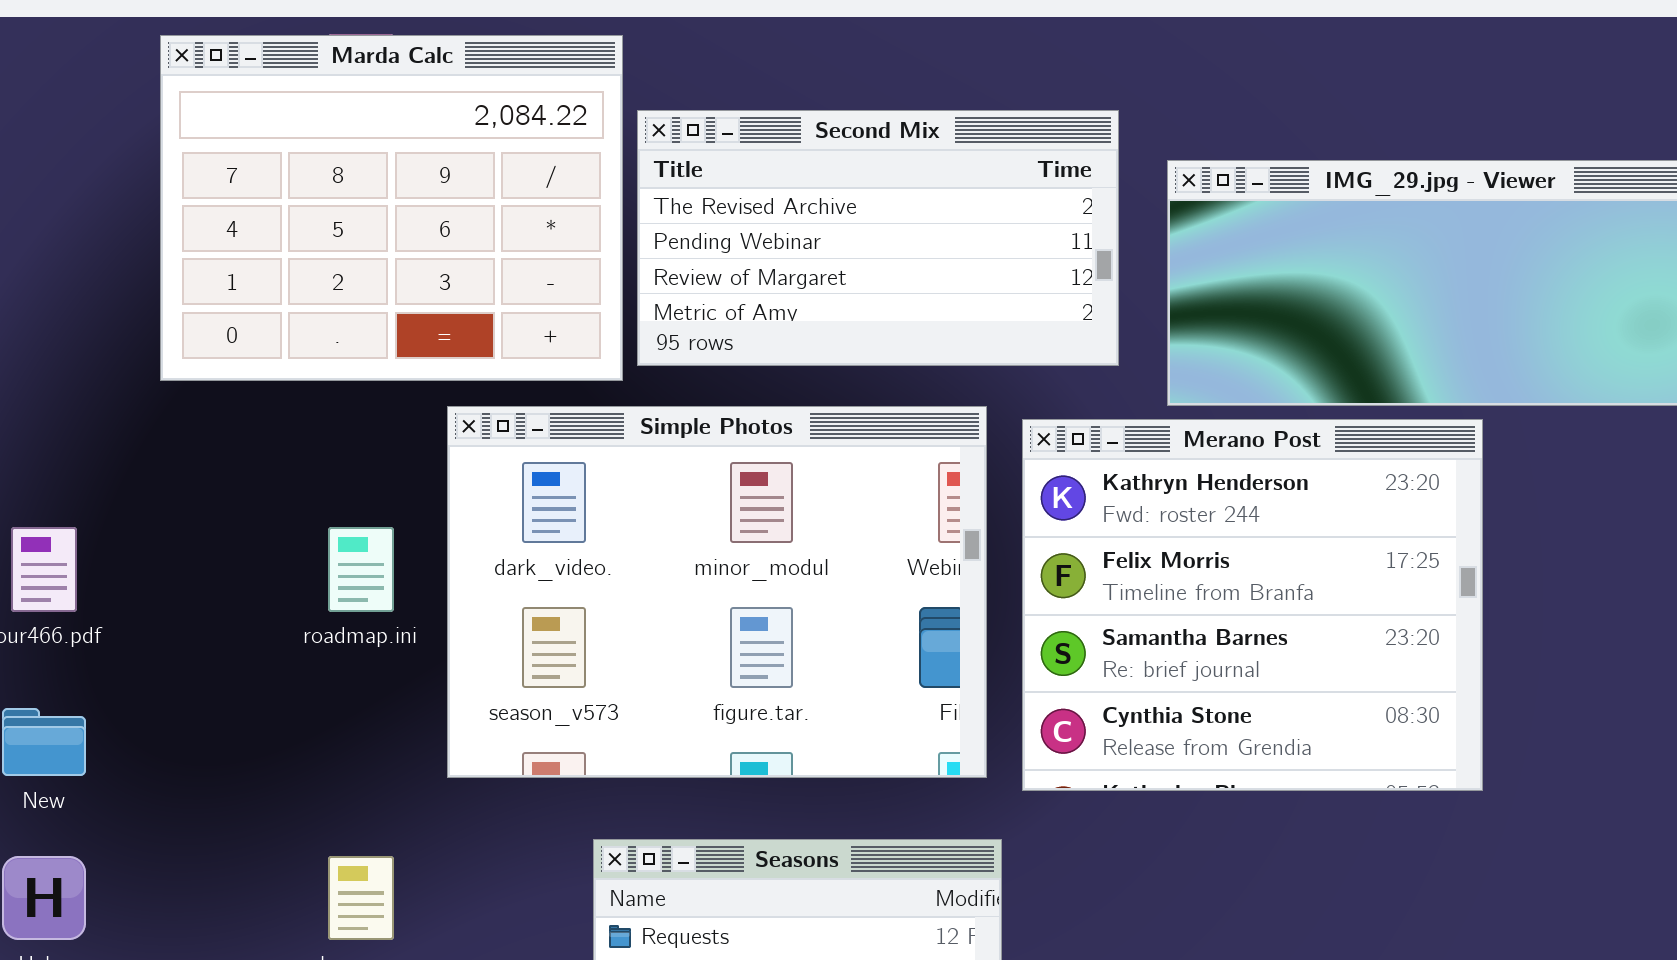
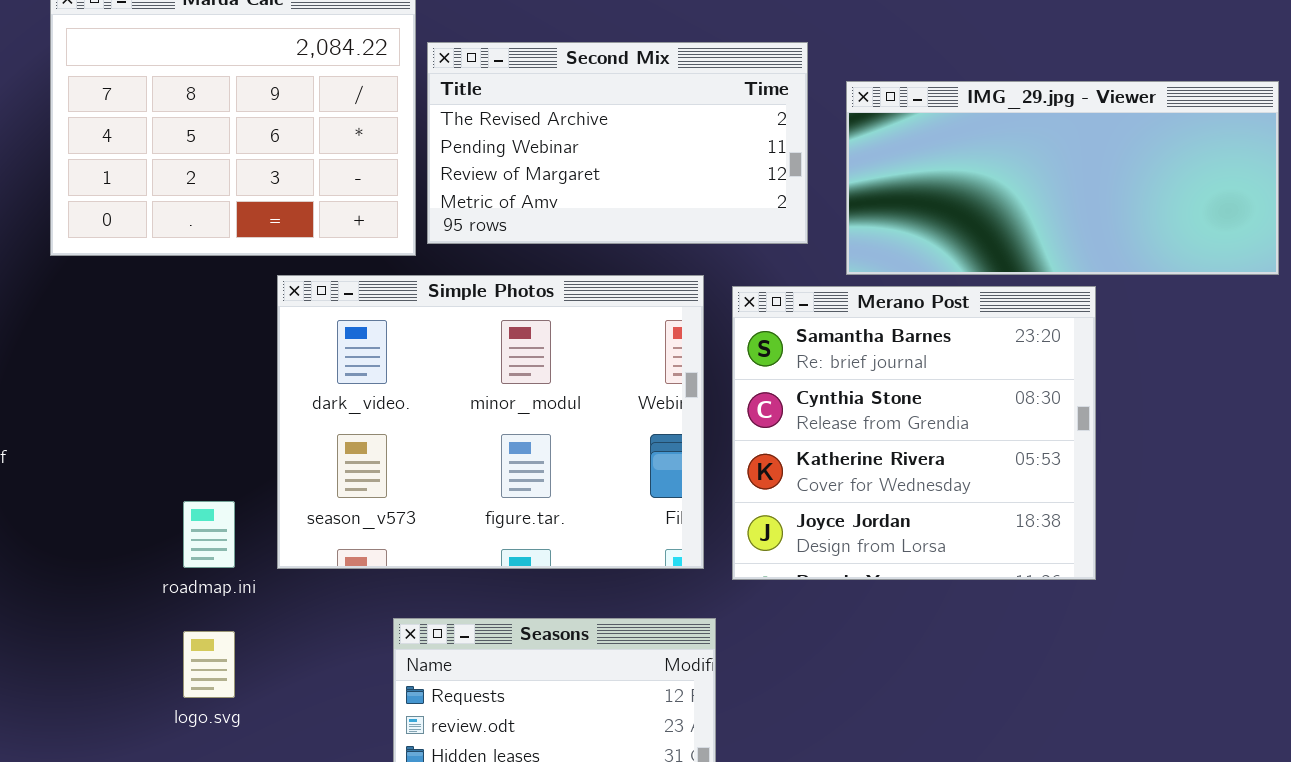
Merano Post: [1022,419,1483,791] -> [732,286,1096,580], scrolled down 2 rows
roadmap.ini: [328,527,394,612] -> [183,501,235,568], moved

